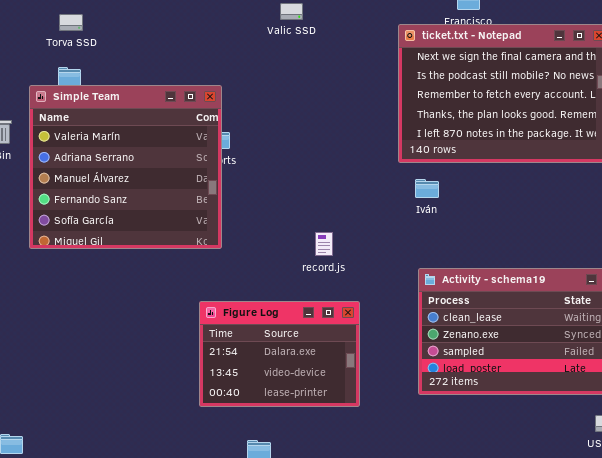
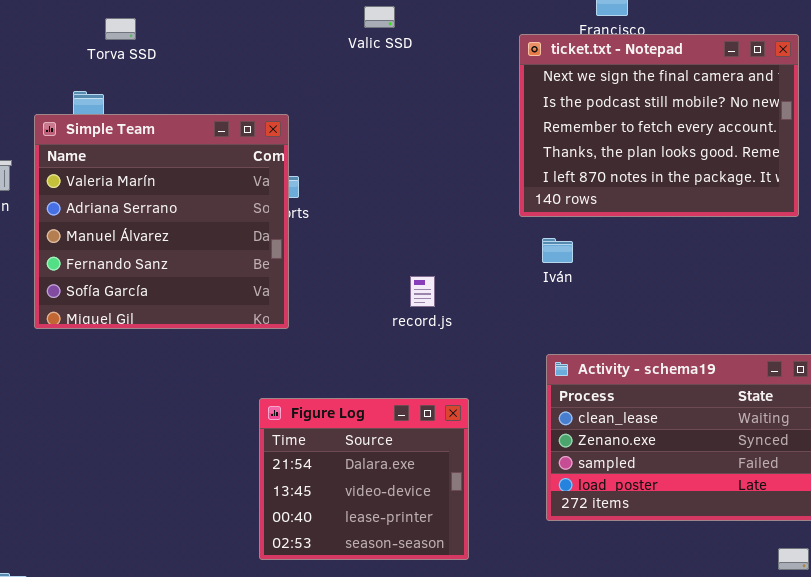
Torva SSD: [59,14,83,31] -> [105,18,136,40], moved
record.js: [315,232,333,256] -> [410,276,435,307], moved
Figure Log: [199,301,360,407] -> [259,398,469,560], resized

